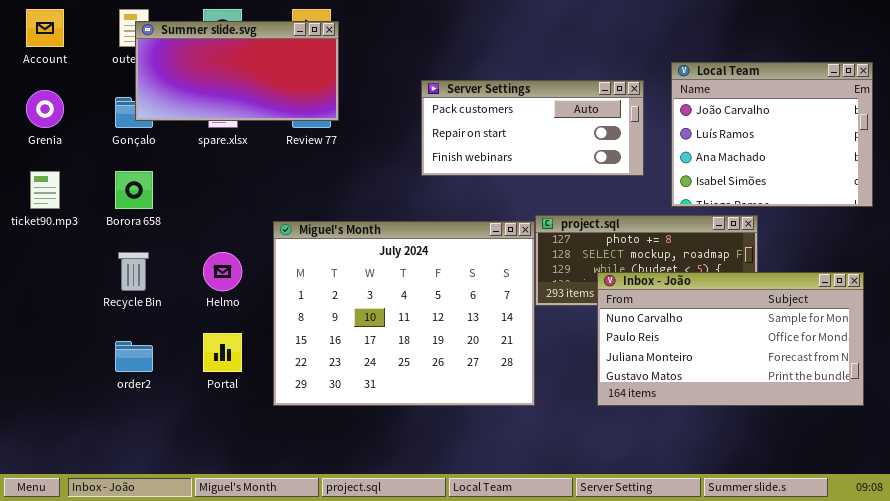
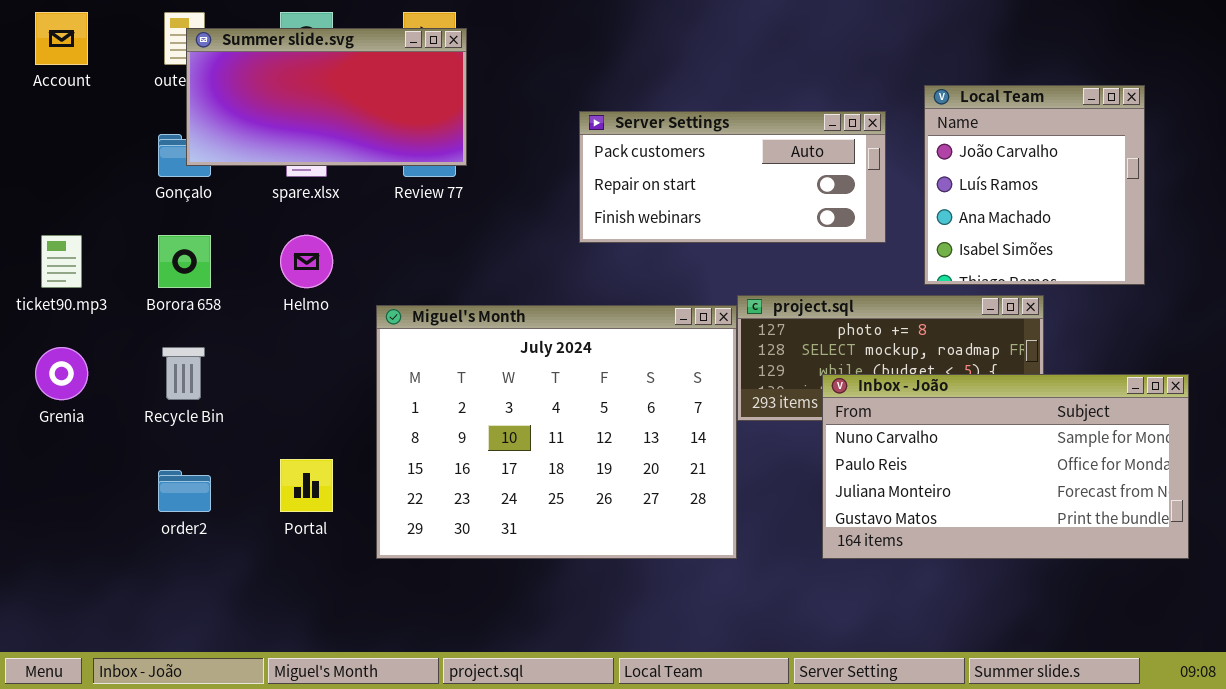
Local Team: [671,62,873,207] -> [924,85,1145,285], resized
Grenia: [26,90,64,128] -> [35,347,88,400], moved
Helmo: [203,252,242,291] -> [280,235,333,288], moved

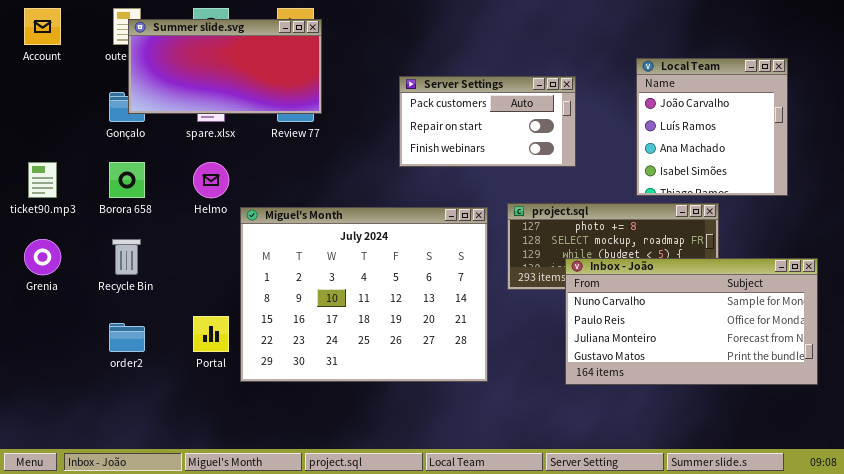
Server Settings: [579,111,886,243] -> [399,76,576,167], resized
Miguel's Month: [376,305,737,559] -> [240,207,488,382], moved

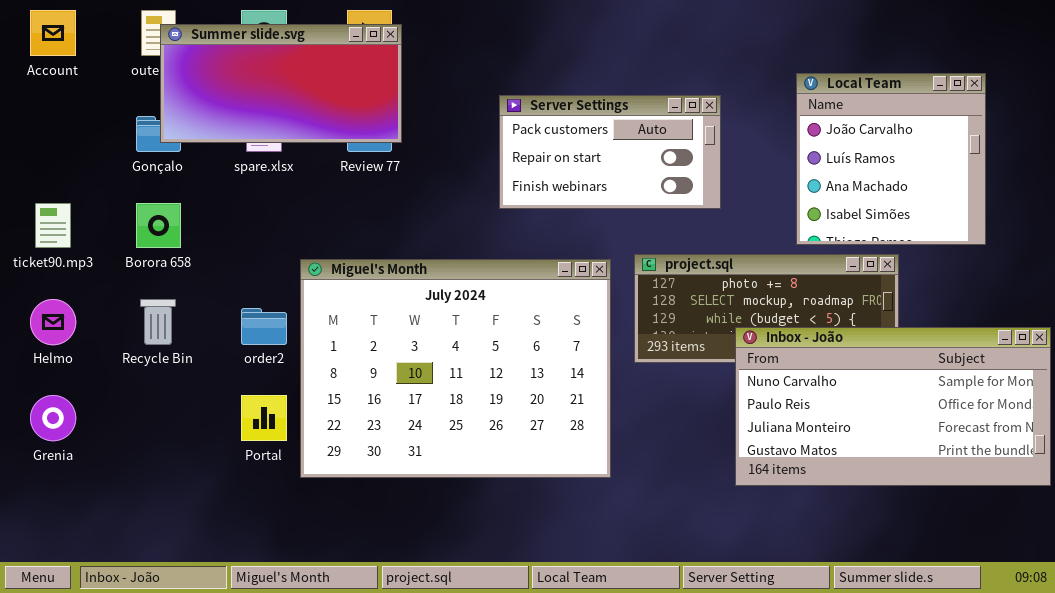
Helmo: [193,162,229,198] -> [30,299,76,345], moved
Grenia: [24,239,61,275] -> [30,395,76,441], moved
Inbox - João: [565,258,818,385] -> [735,327,1051,486], moved
order2: [109,323,145,352] -> [241,308,287,345], moved

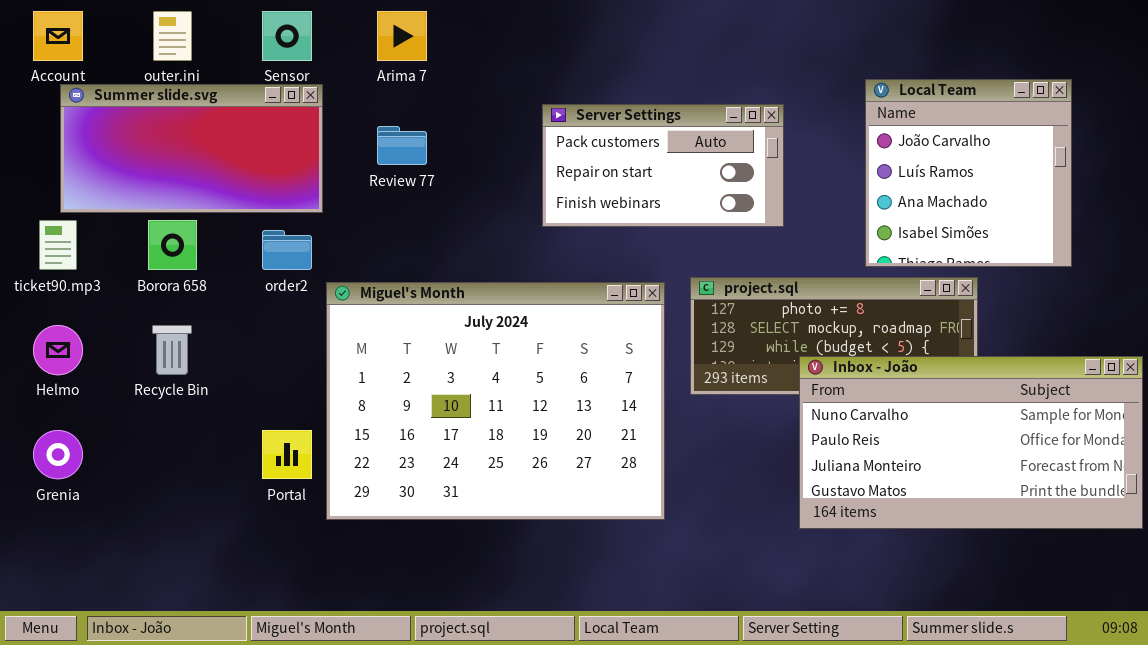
Summer slide.svg: [160,24,402,143] -> [60,84,323,213], moved
order2: [241,308,287,345] -> [262,230,312,270], moved

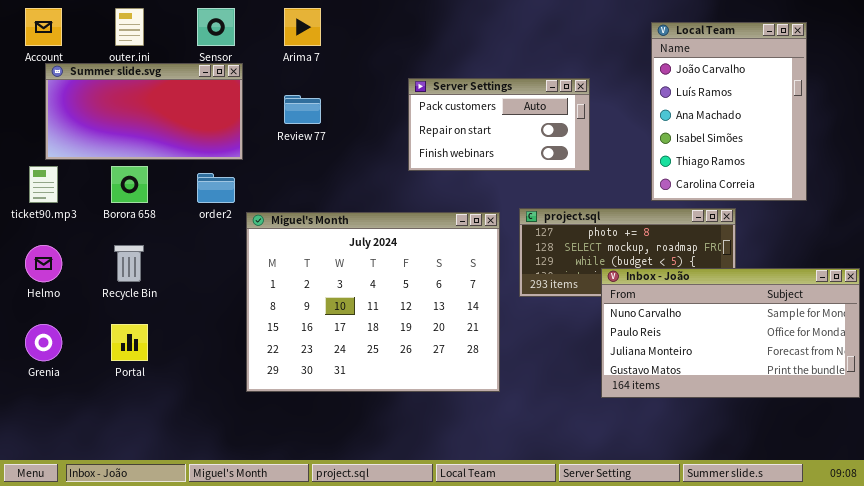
Local Team: [865,79,1072,267] -> [651,22,807,201], resized
Portal: [262,430,312,479] -> [111,324,148,361], moved

